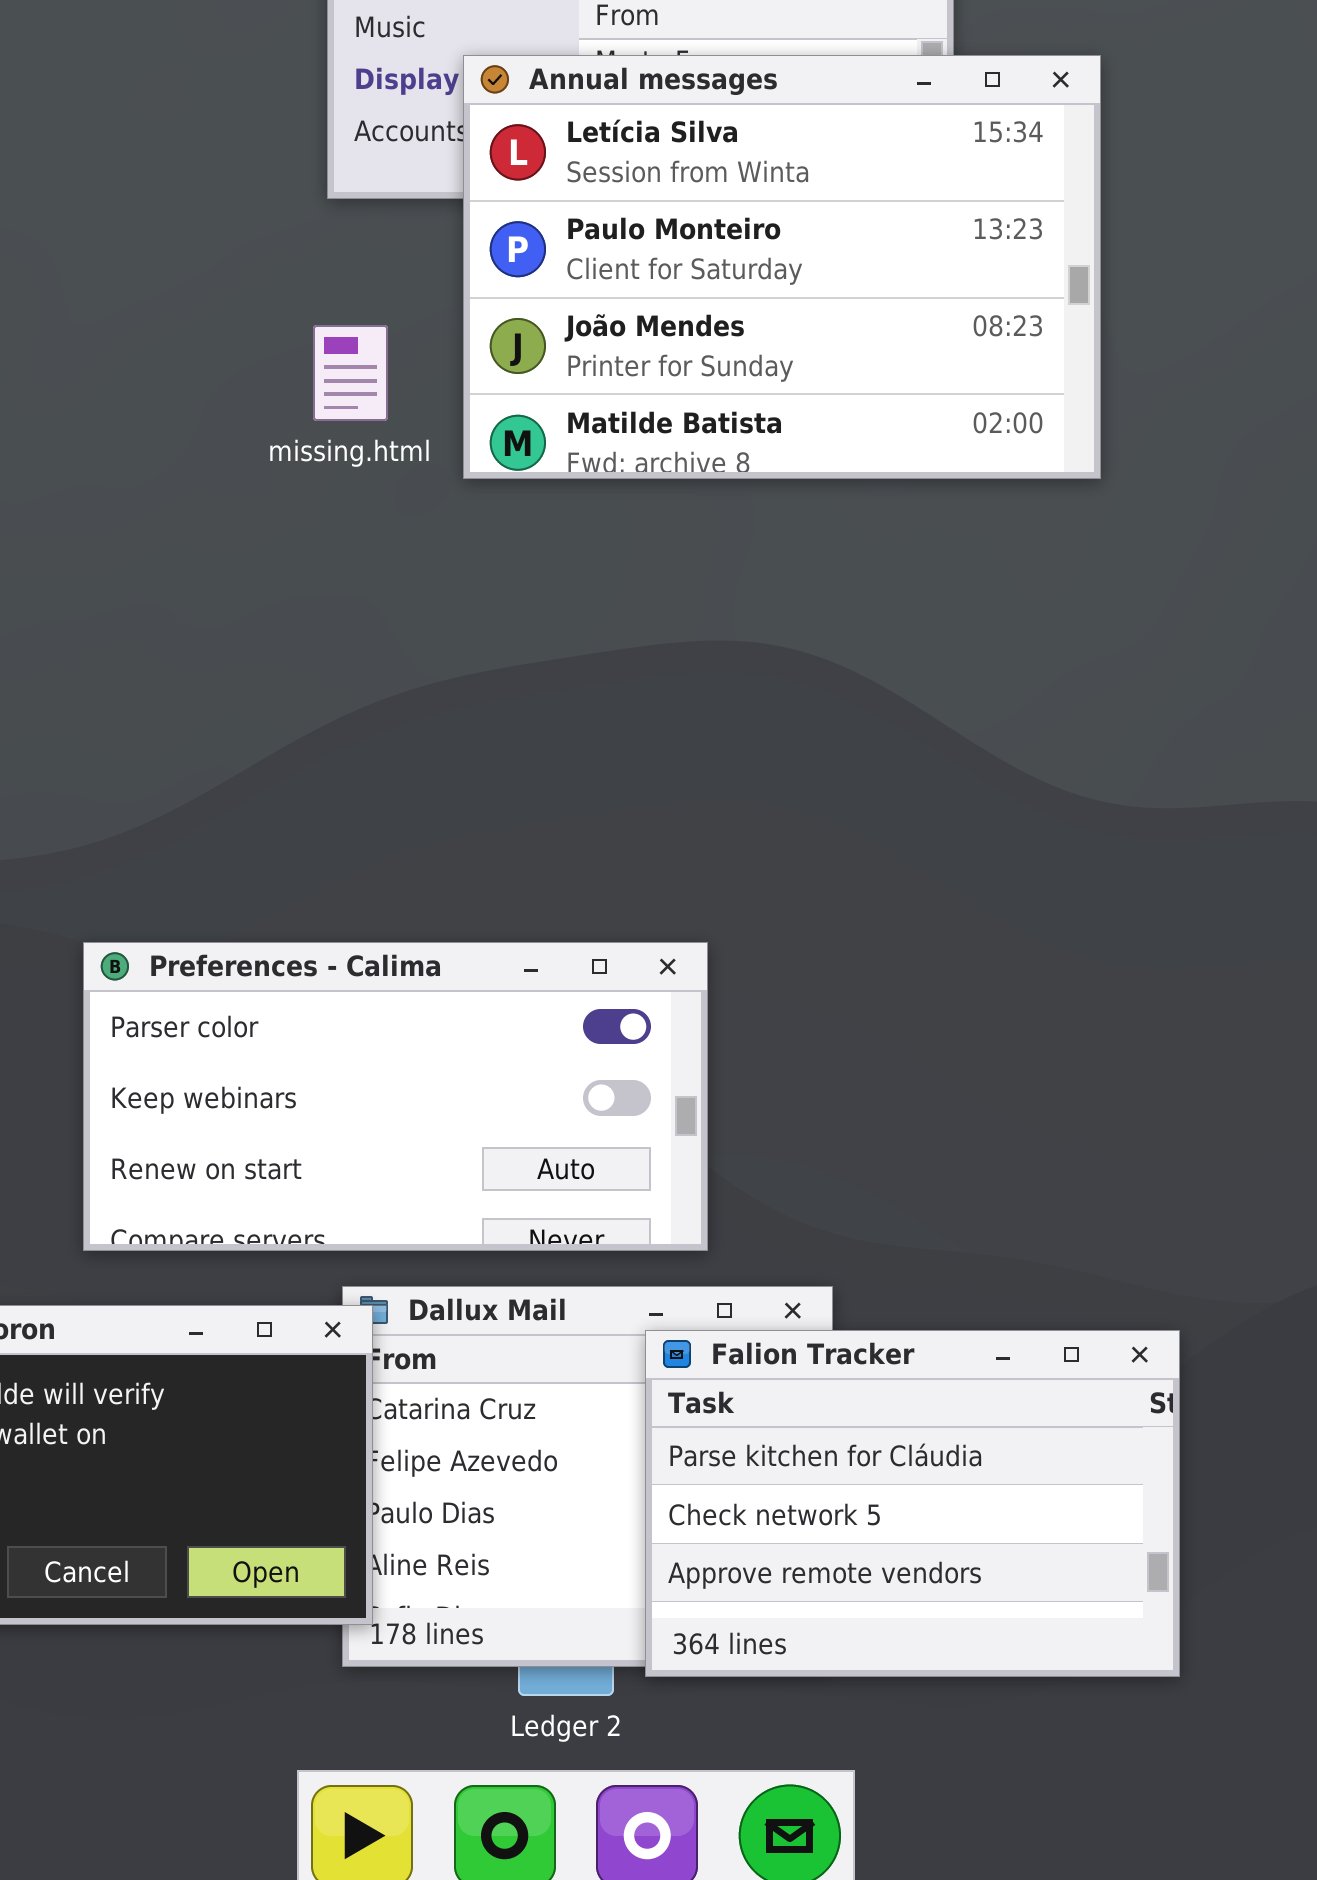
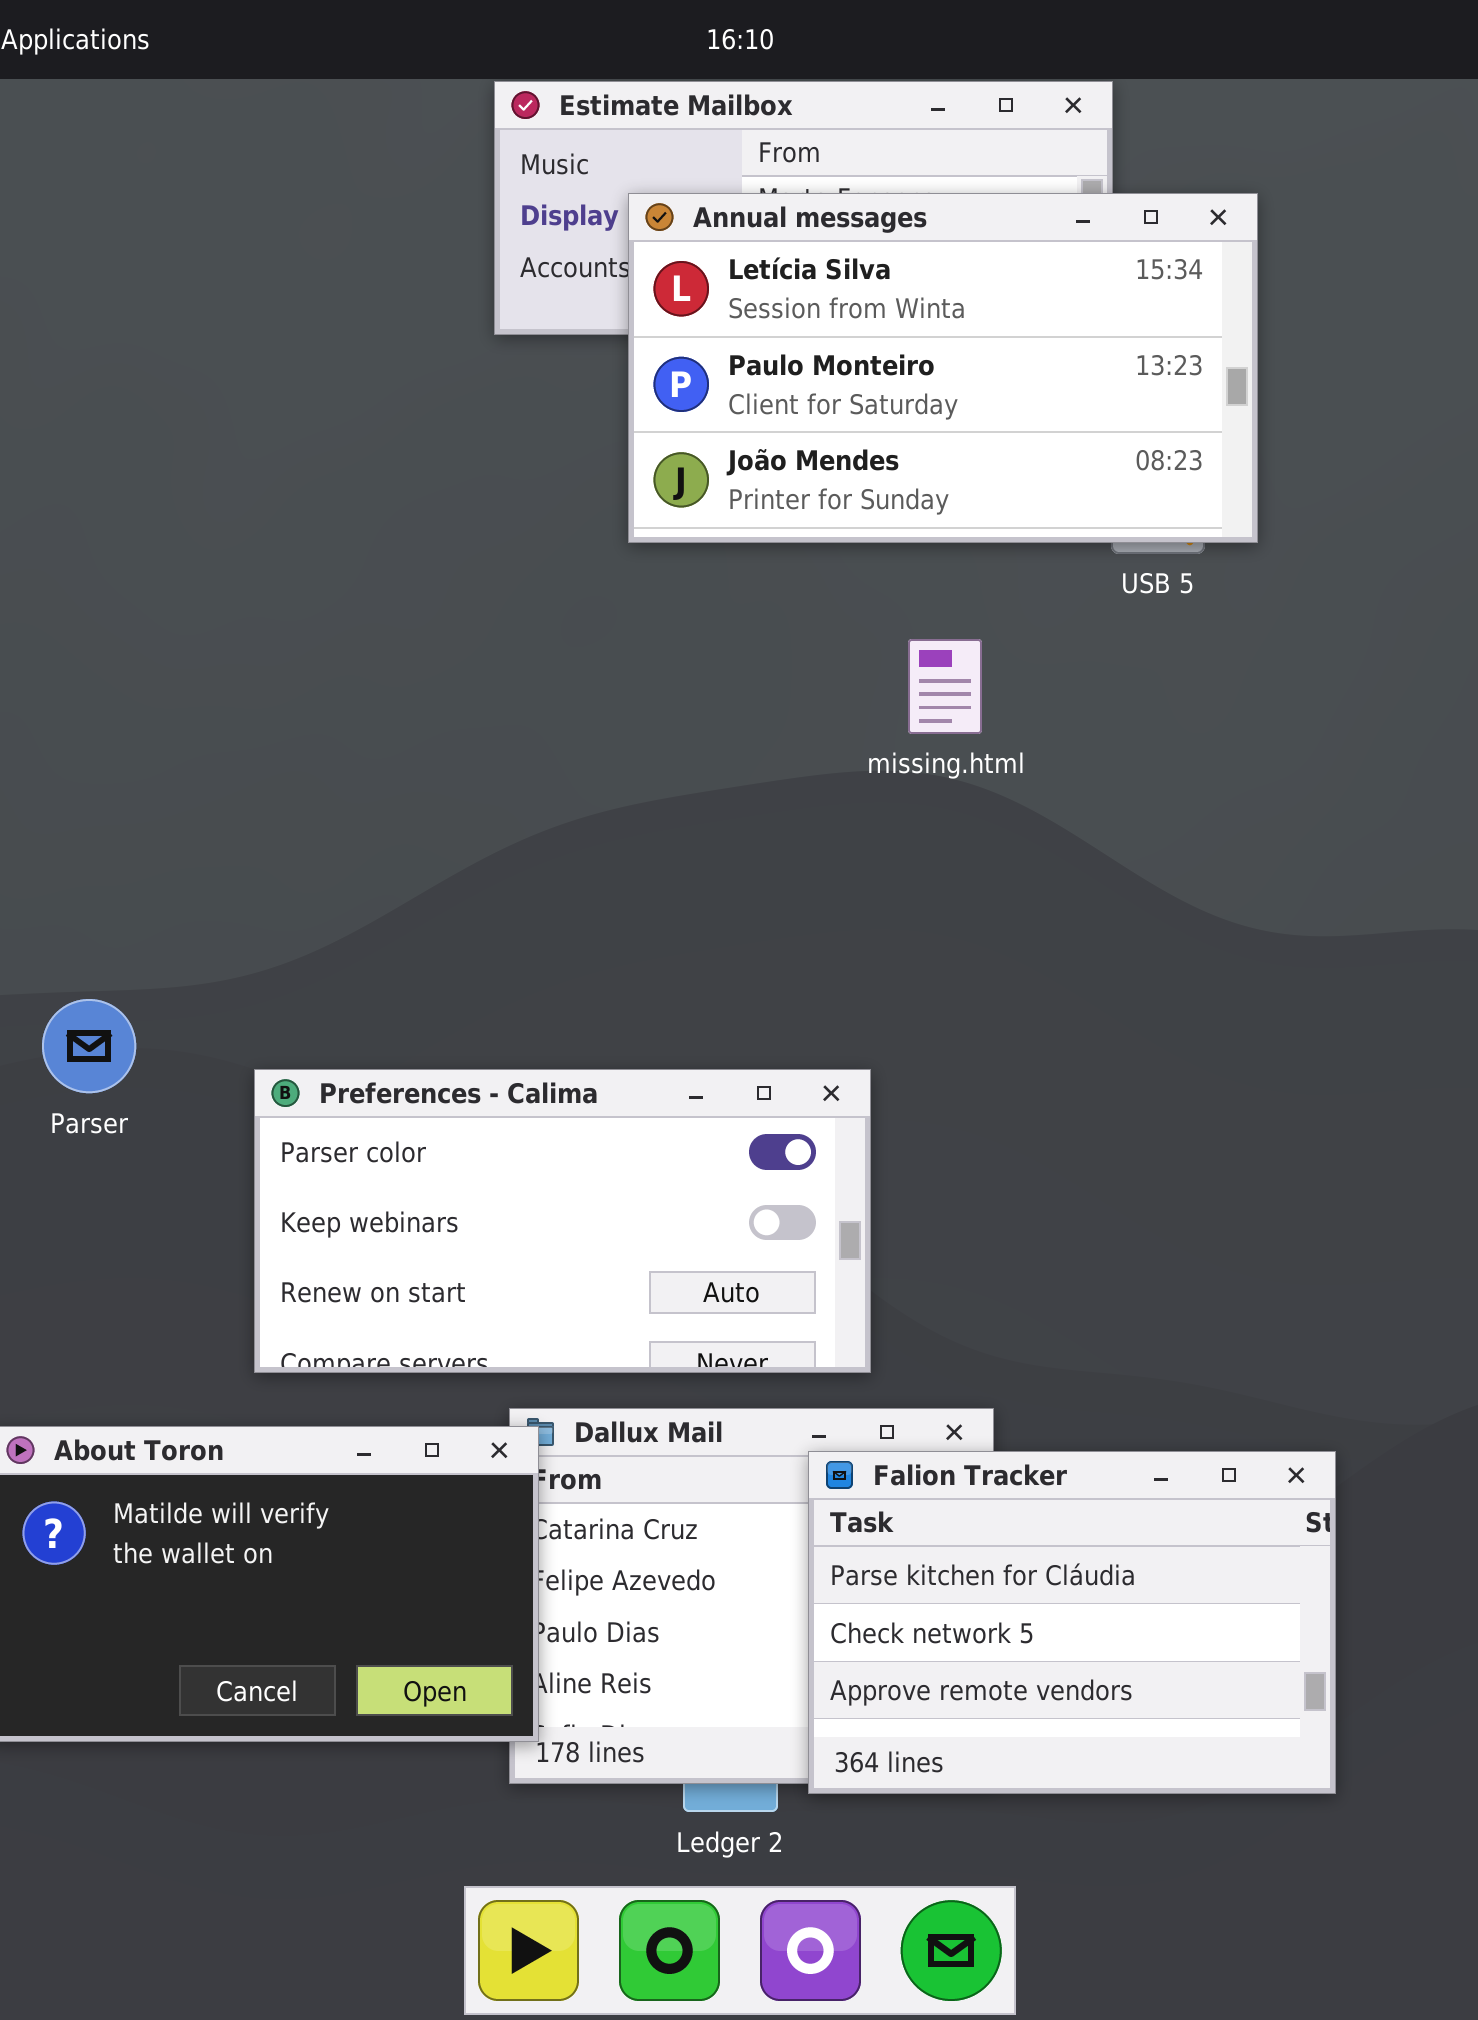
Annual messages: [463,55,1101,479] -> [628,193,1258,543], resized
missing.html: [313,325,388,421] -> [908,639,982,734], moved

